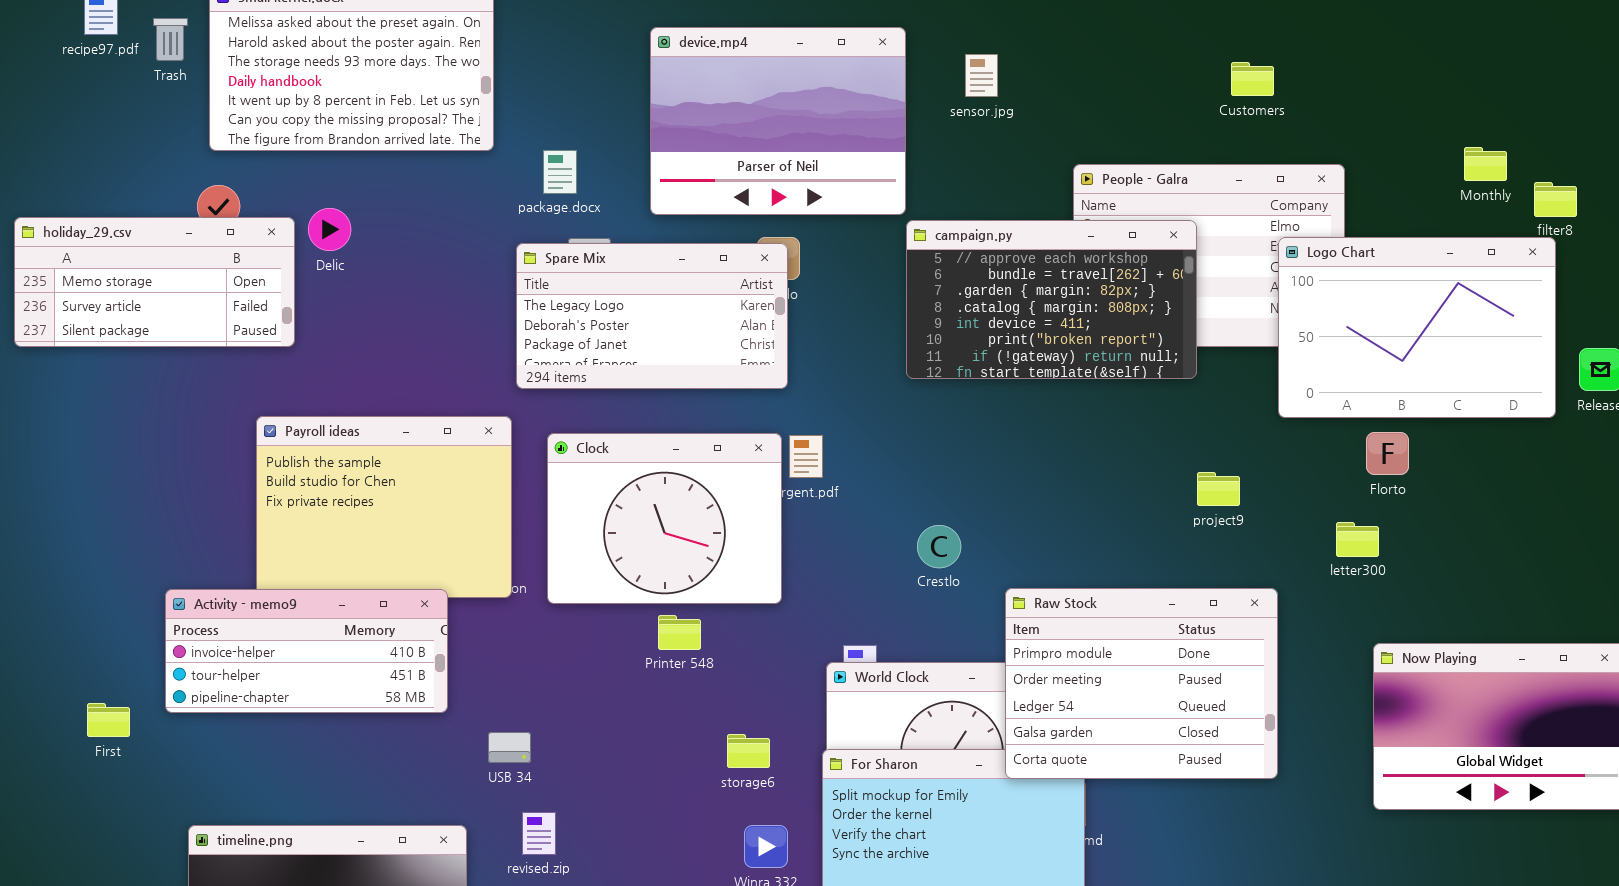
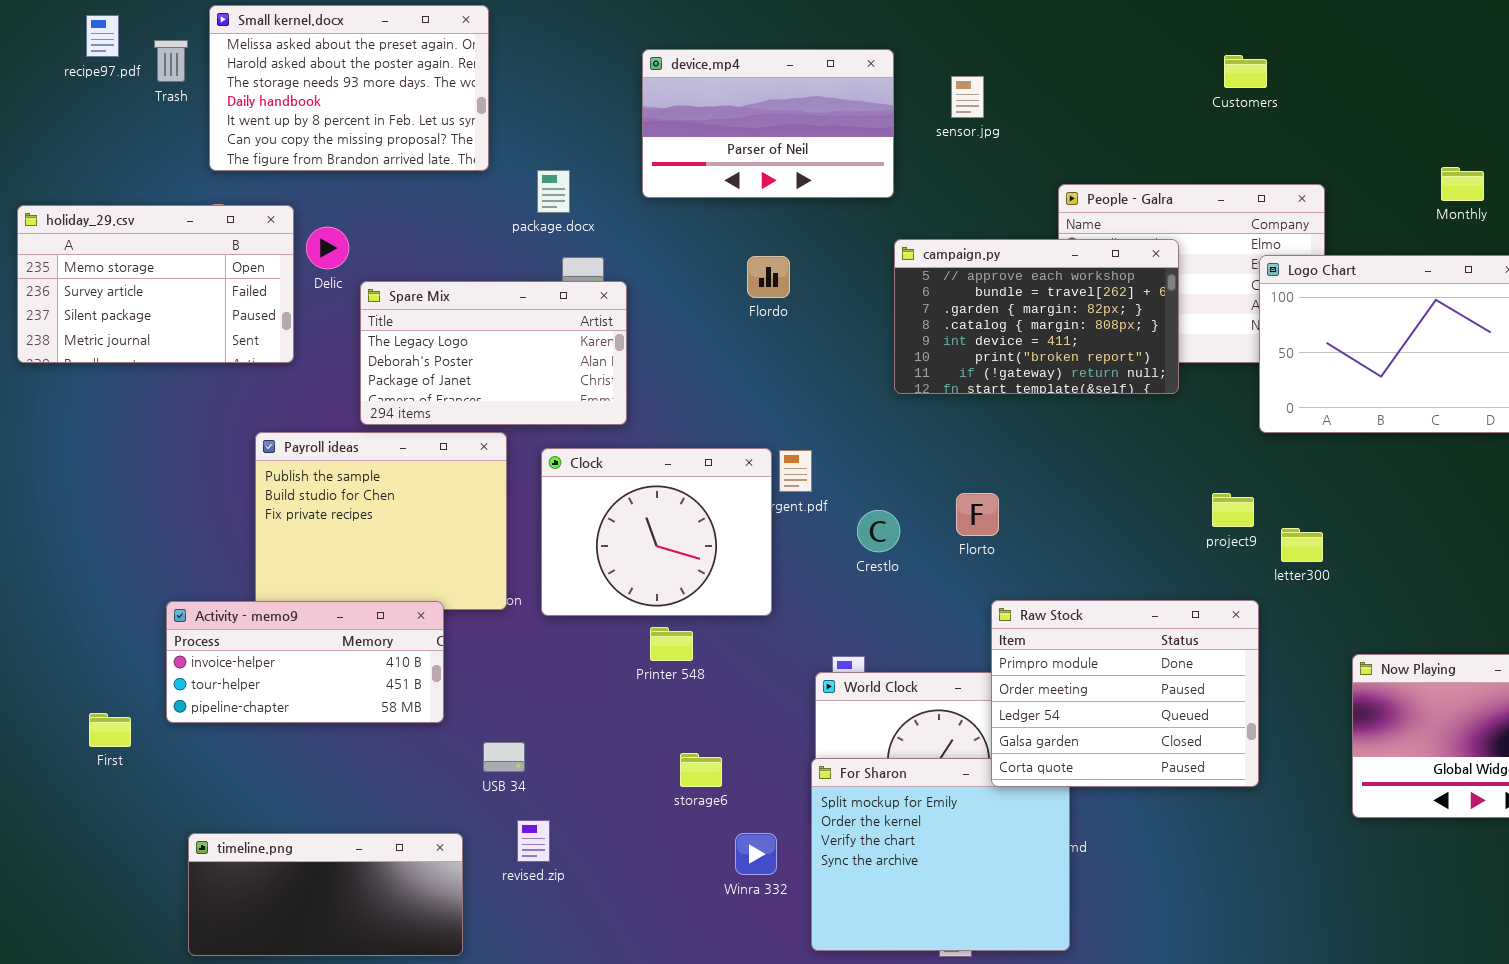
device.mp4: [650,27,906,215] -> [642,49,894,198], resized
Customers: [1231,62,1274,96] -> [1224,55,1267,88], moved
holiday_29.csv: [14,217,295,347] -> [17,205,294,363], resized
Spare Mix: [516,243,788,389] -> [360,281,627,425], moved
Florto: [1366,432,1409,475] -> [956,493,999,536], moved
project9: [1197,472,1240,506] -> [1212,493,1254,527], moved
letter300: [1336,522,1379,557] -> [1281,528,1323,562], moved
Crestlo: [917,525,961,568] -> [857,510,900,552], moved
storage6: [727,734,770,768] -> [680,753,722,787], moved

